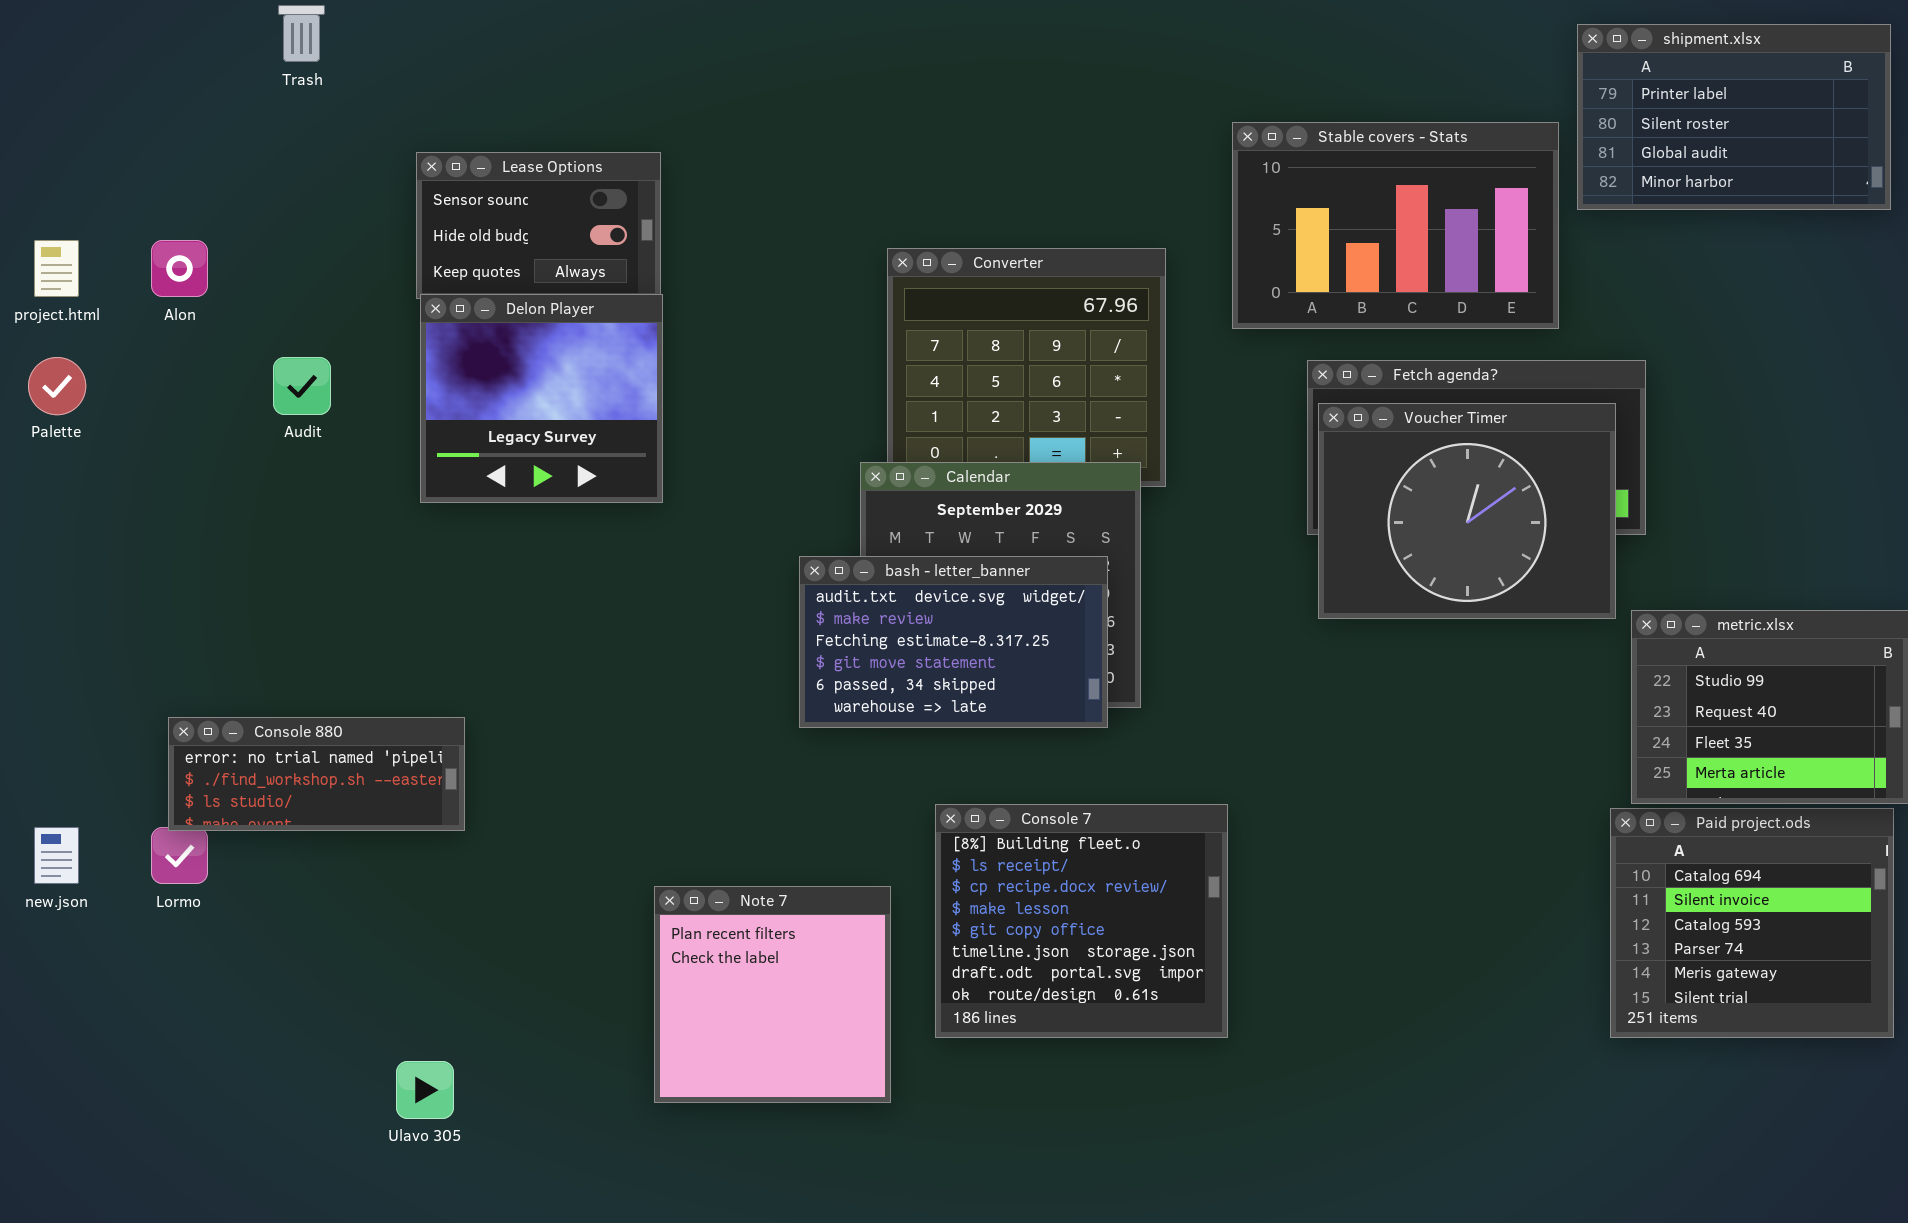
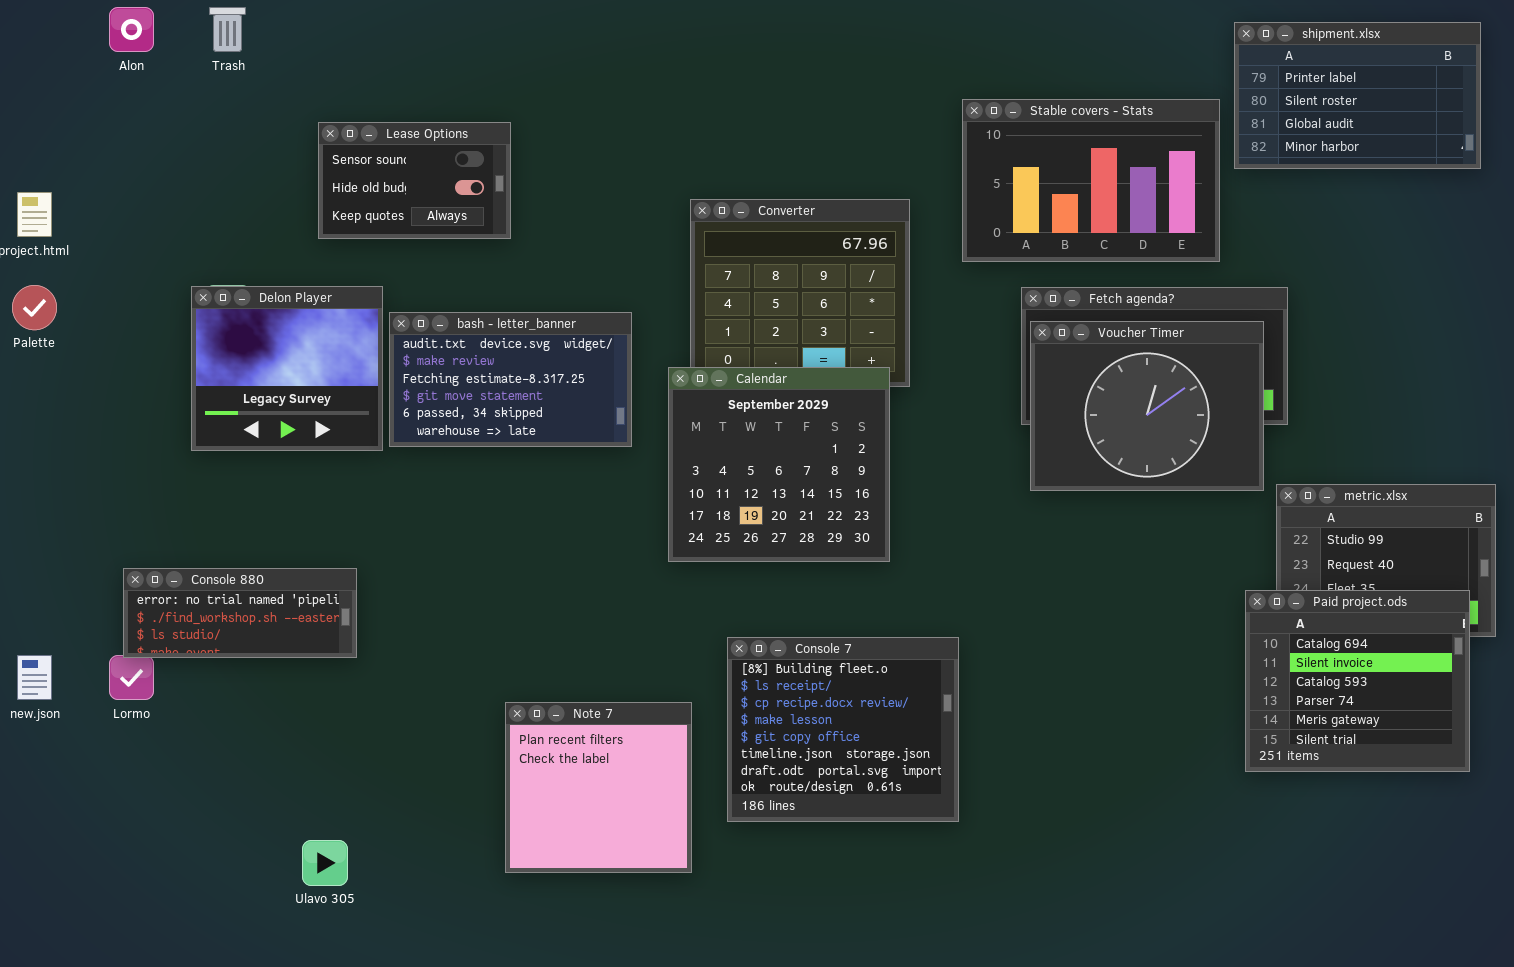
Alon: [151,240,208,297] -> [109,7,154,52], moved
Delon Player: [420,294,663,503] -> [191,286,383,451], moved
bash - letter_banner: [799,556,1108,728] -> [389,312,632,447], moved
Paid project.ods: [1610,808,1894,1038] -> [1245,590,1470,772], moved

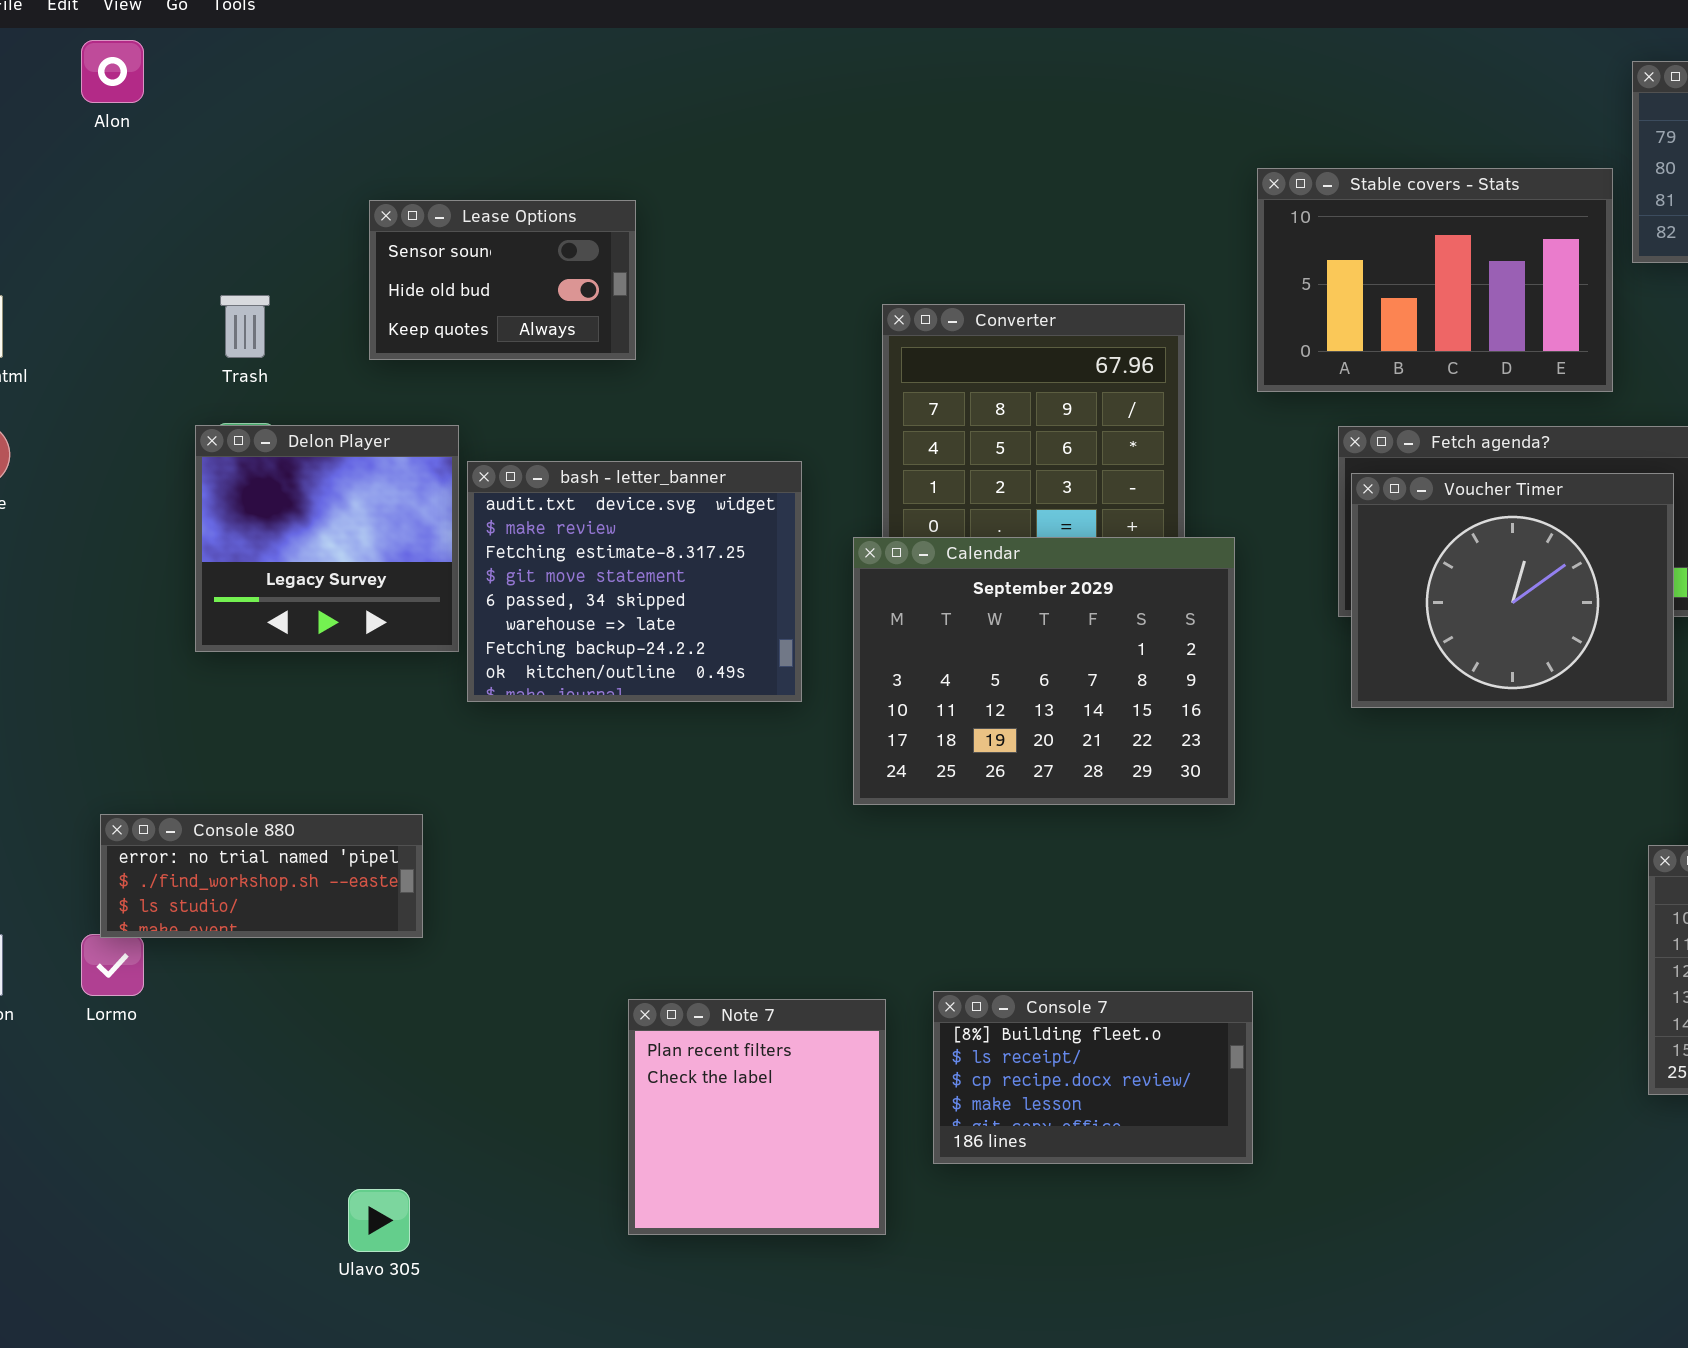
Trash: [209,7,246,52] -> [220,295,270,358], moved
bash - letter_banner: [389,312,632,447] -> [467,461,802,702], resized
Calendar: [668,367,890,562] -> [853,537,1235,805], resized
Console 7: [727,637,959,822] -> [933,991,1253,1164], resized

